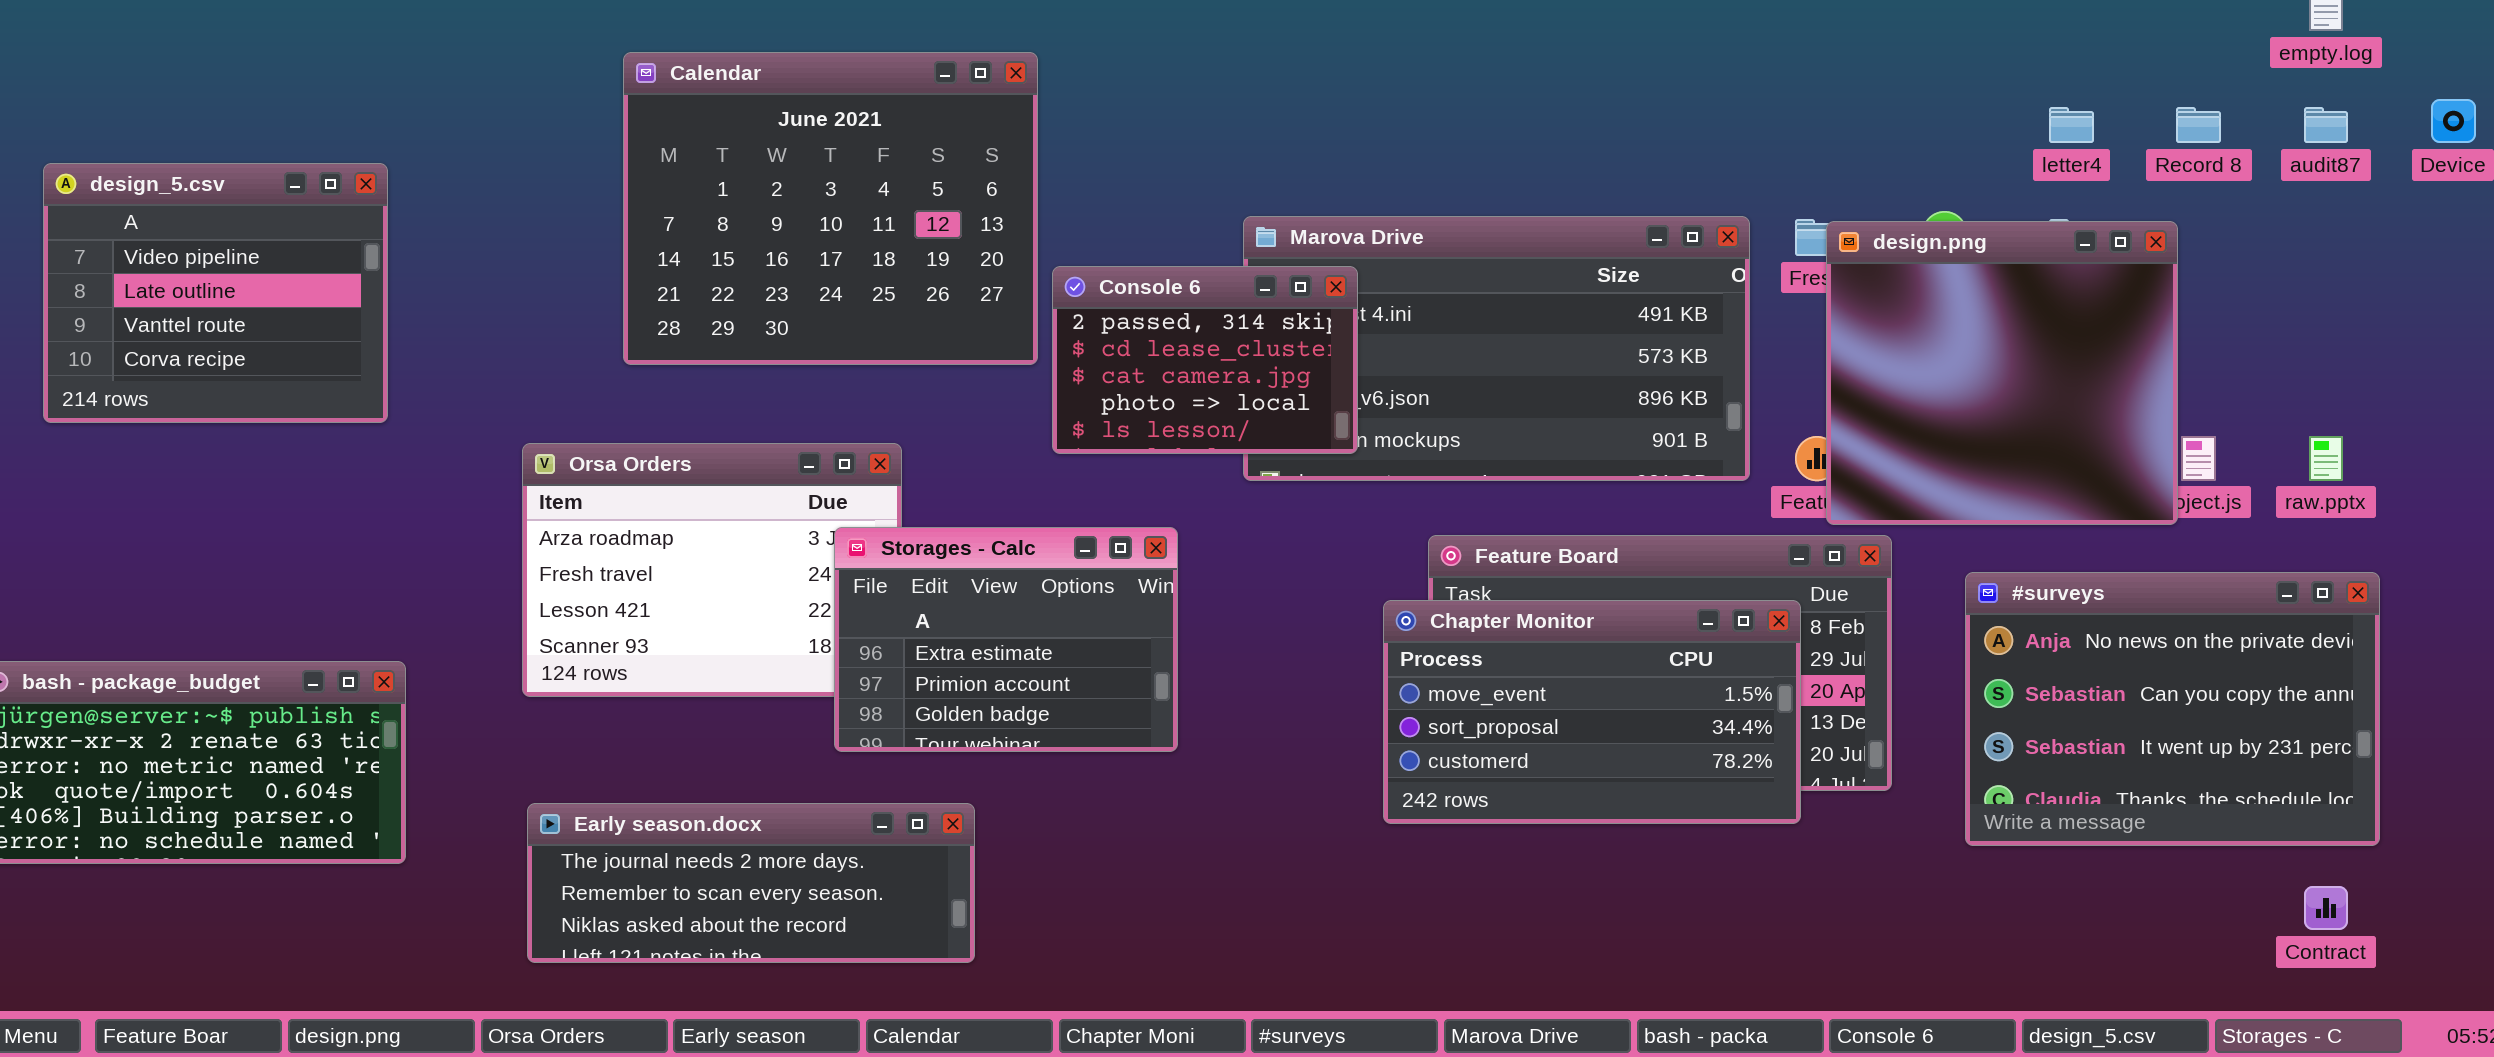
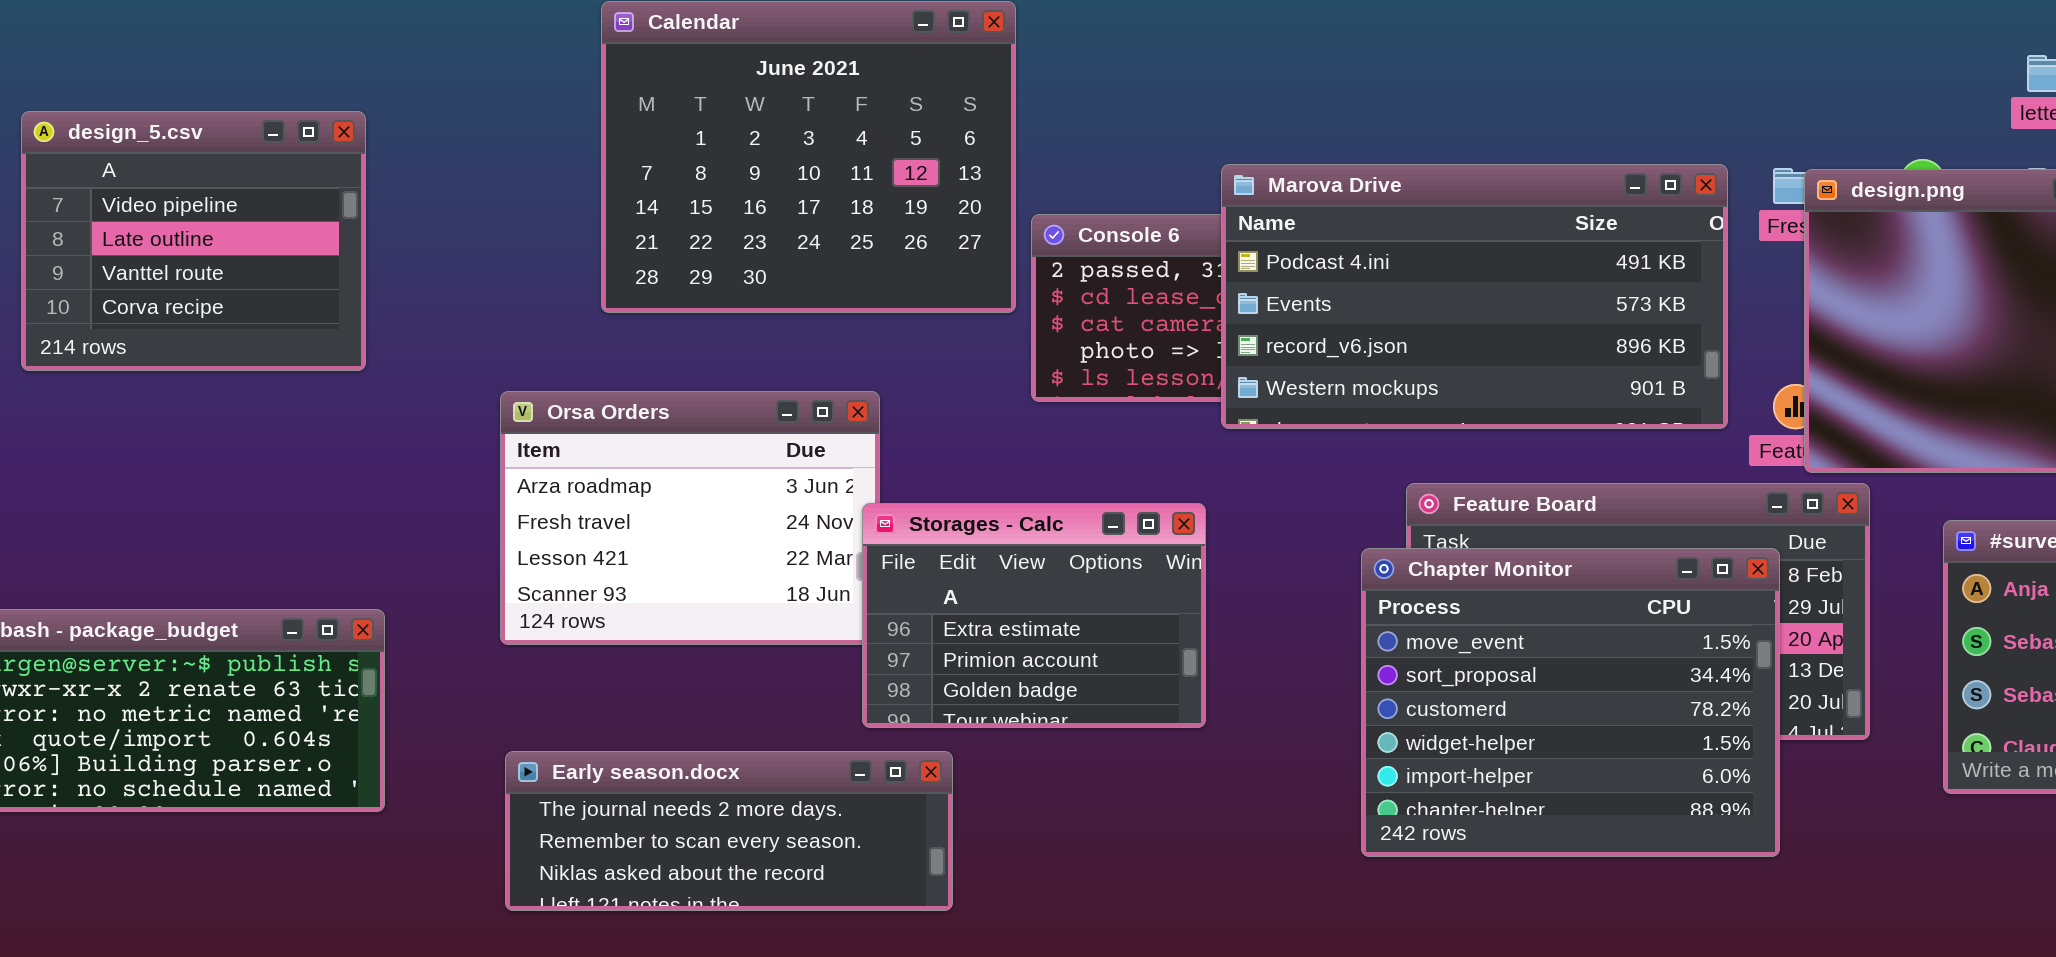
Marova Drive: [1243,216,1750,481] -> [1221,164,1728,429], raised
Storages - Calc: [834,527,1178,752] -> [862,503,1206,728], moved
Chapter Monitor: [1383,600,1801,824] -> [1361,548,1780,857], resized

